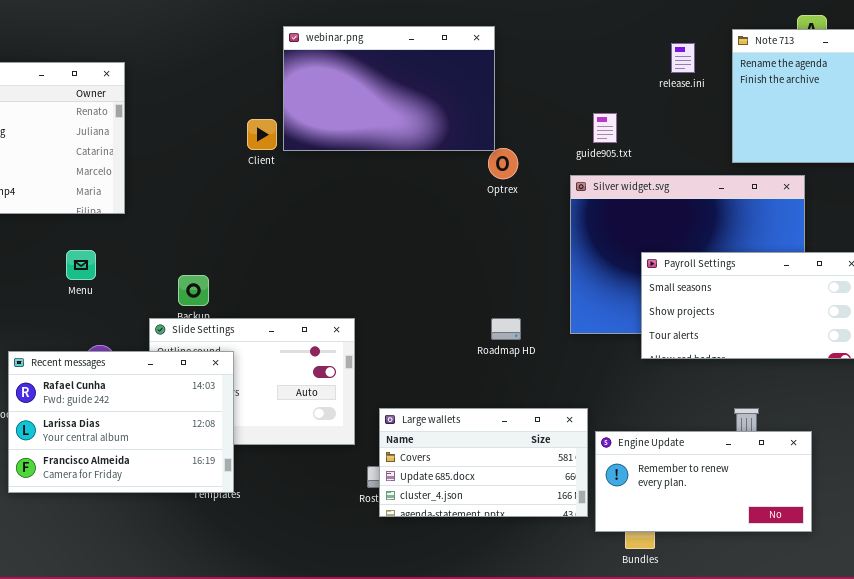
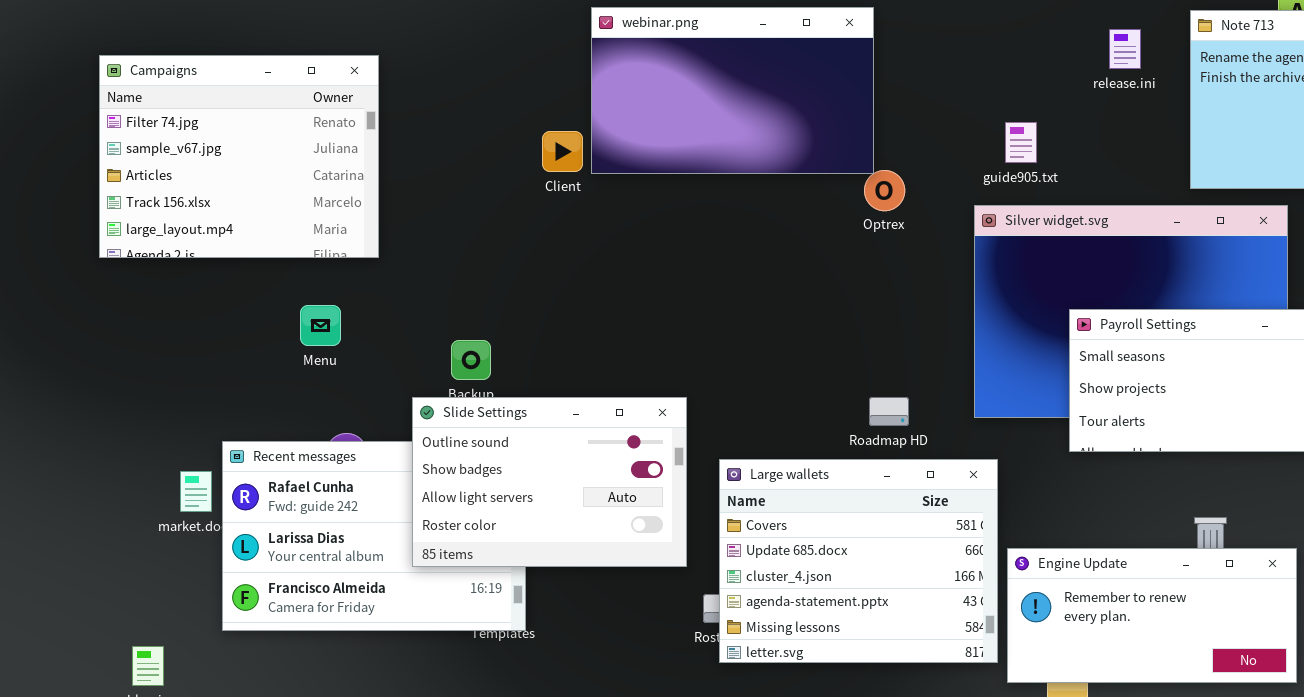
Slide Settings: [149,318,355,445] -> [412,397,687,567], raised
Large wallets: [379,408,588,517] -> [719,459,998,663], resized

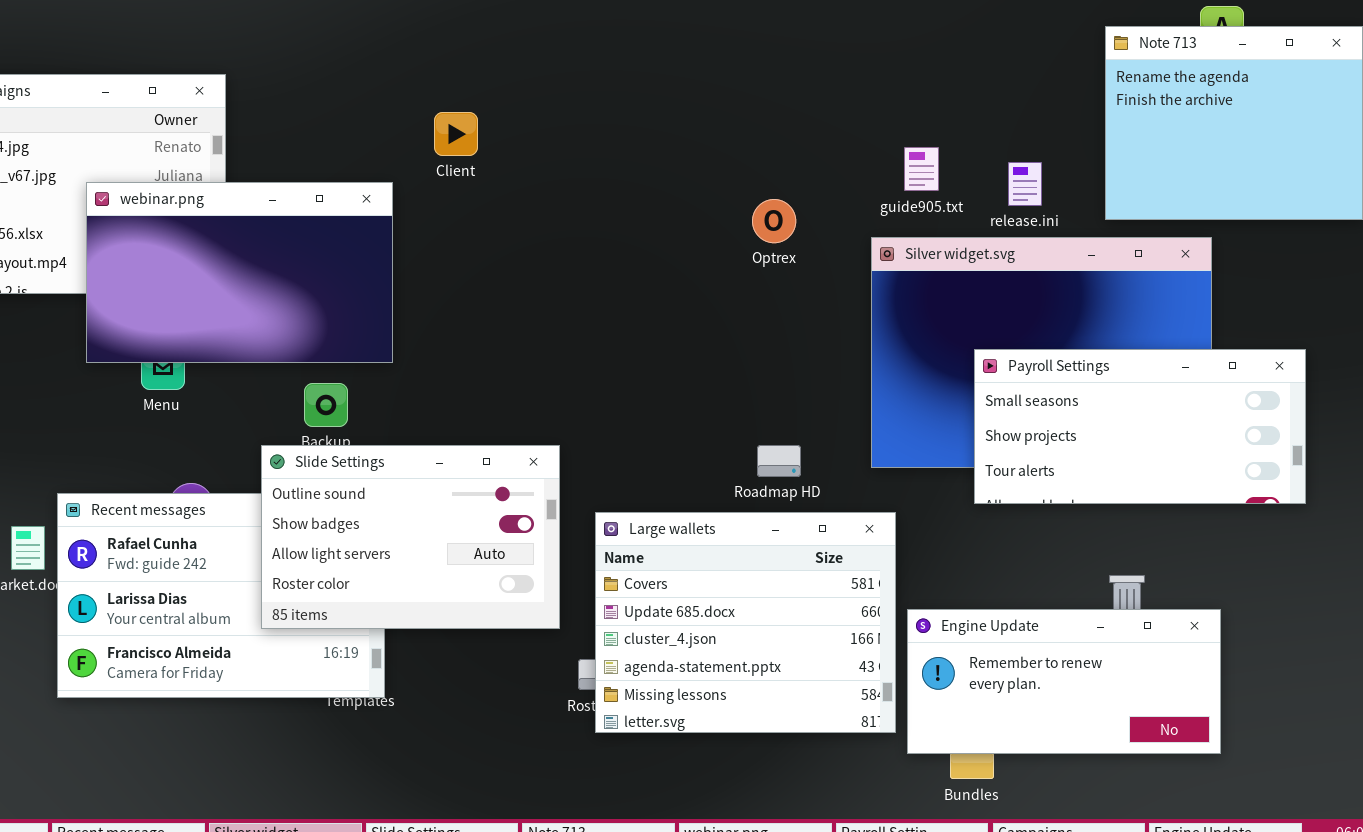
webinar.png: [591,7,874,174] -> [86,182,393,363], moved
release.ini: [1109,29,1141,69] -> [1008,162,1042,206], moved
Client: [542,131,583,172] -> [434,112,478,156], moved

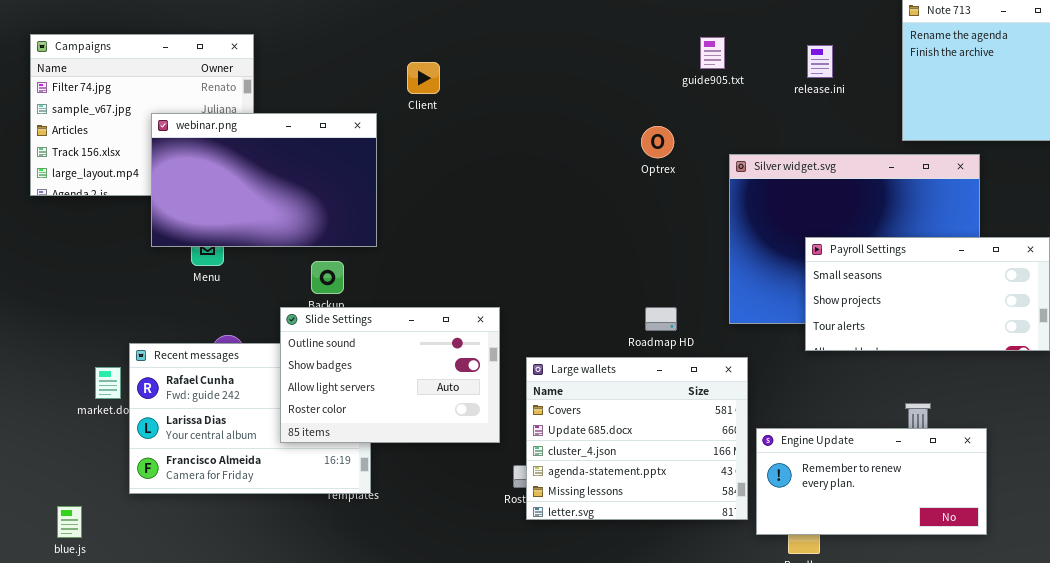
guide905.txt: [904,147,939,191] -> [700,37,725,69], moved
release.ini: [1008,162,1042,206] -> [807,45,833,78], moved

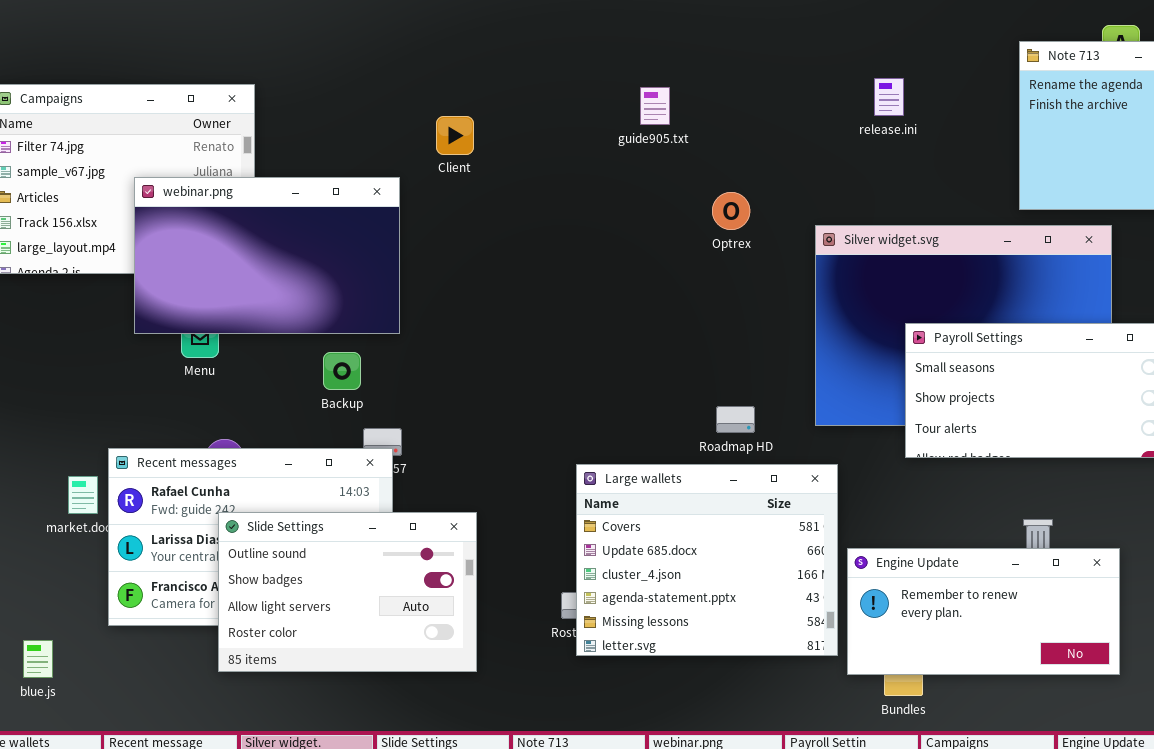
guide905.txt: [700,37,725,69] -> [640,87,670,125], moved
release.ini: [807,45,833,78] -> [874,78,904,116], moved
Slide Settings: [280,307,500,443] -> [218,512,477,672], moved

